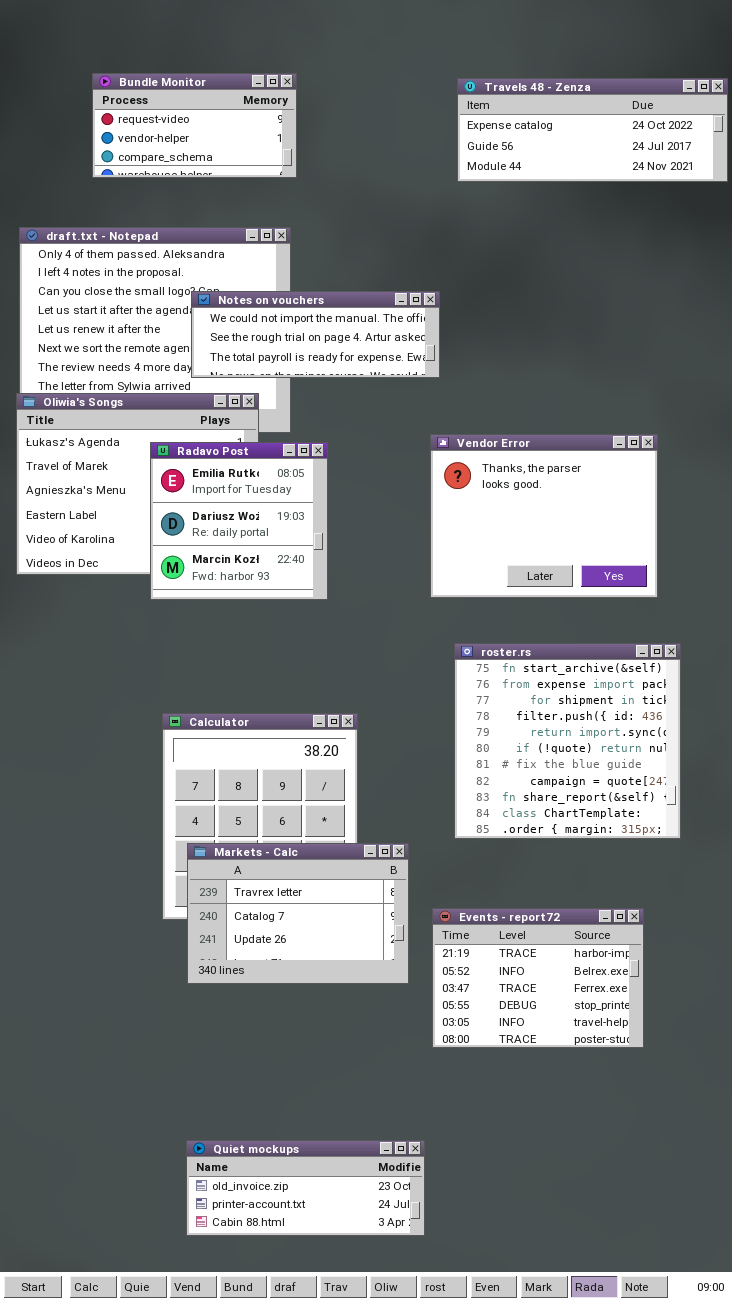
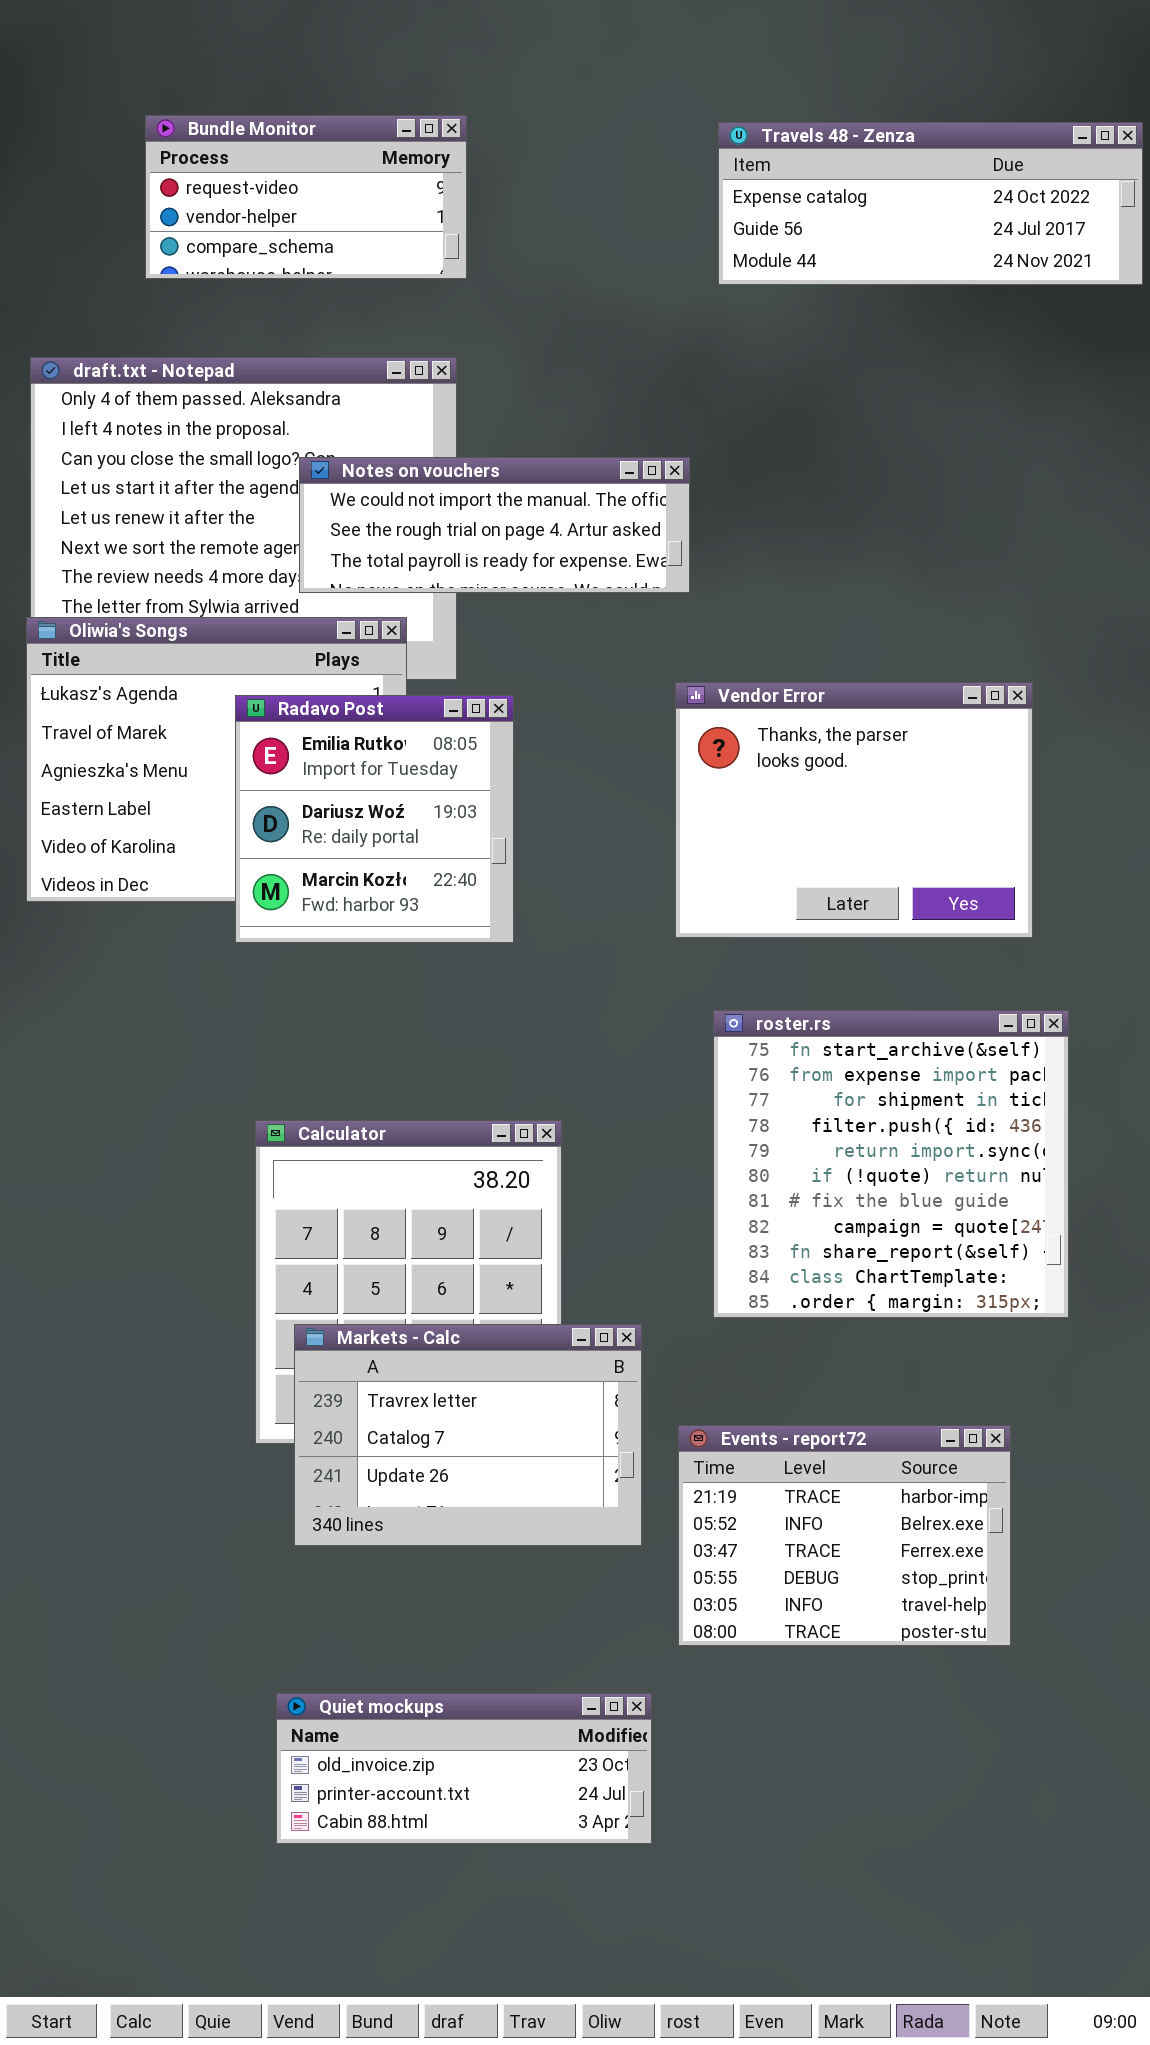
Quiet mockups: [186,1140,425,1236] -> [276,1693,652,1844], moved

